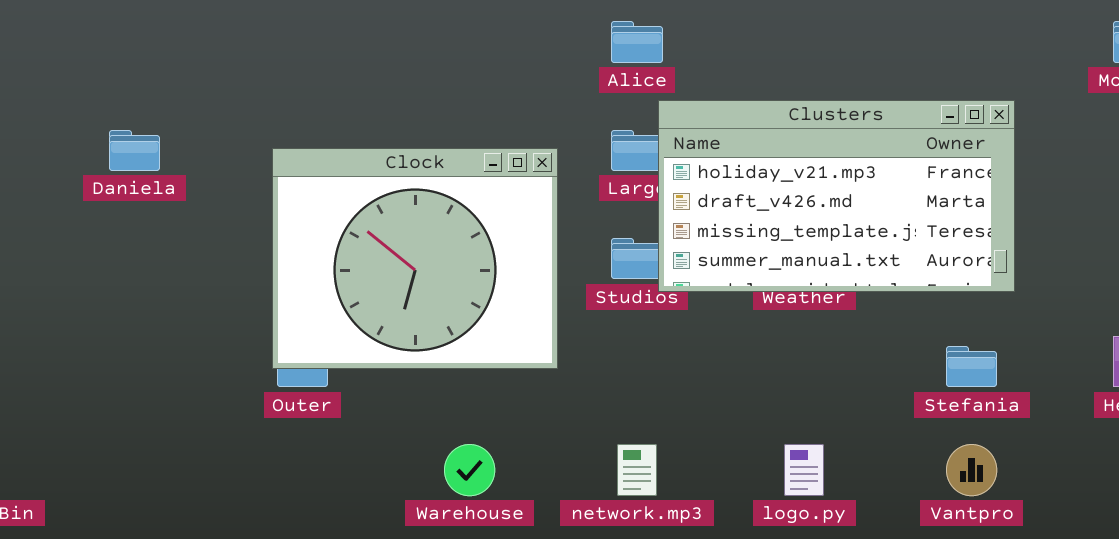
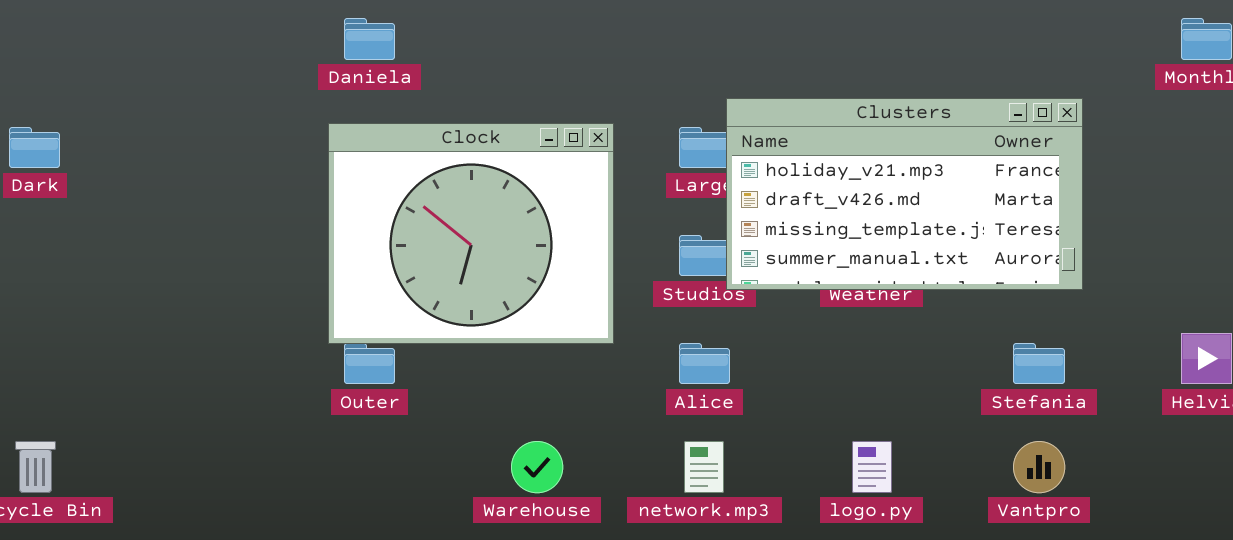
Alice: [611,21,663,63] -> [679,343,730,384], moved
Daniela: [109,130,160,171] -> [344,18,395,60], moved
Clock: [272,148,558,369] -> [328,123,614,344], moved

